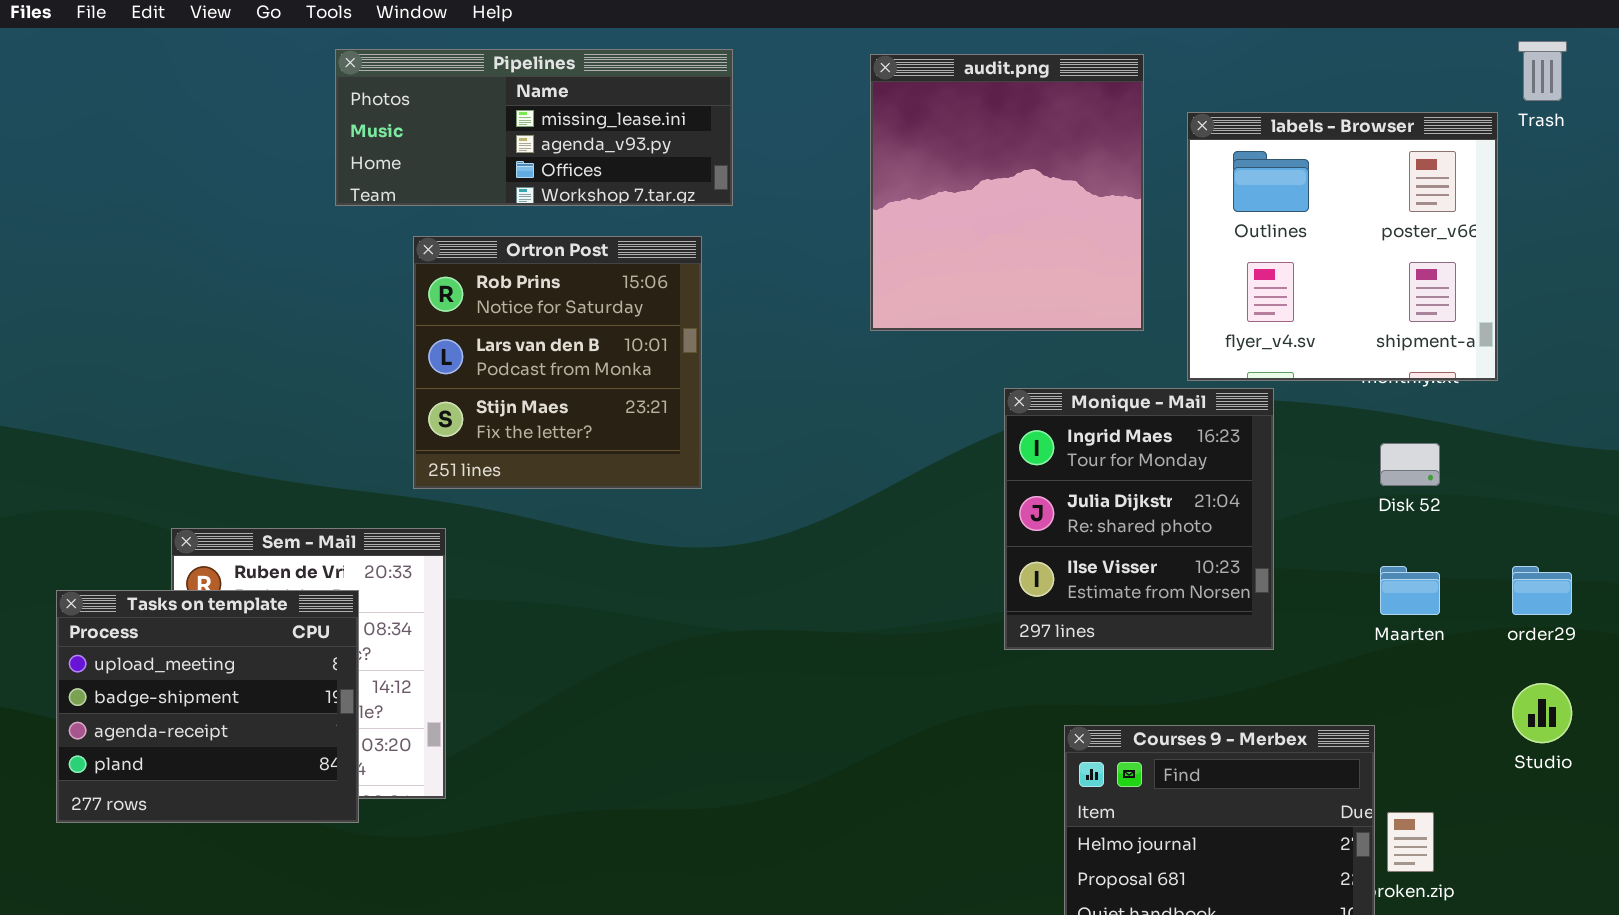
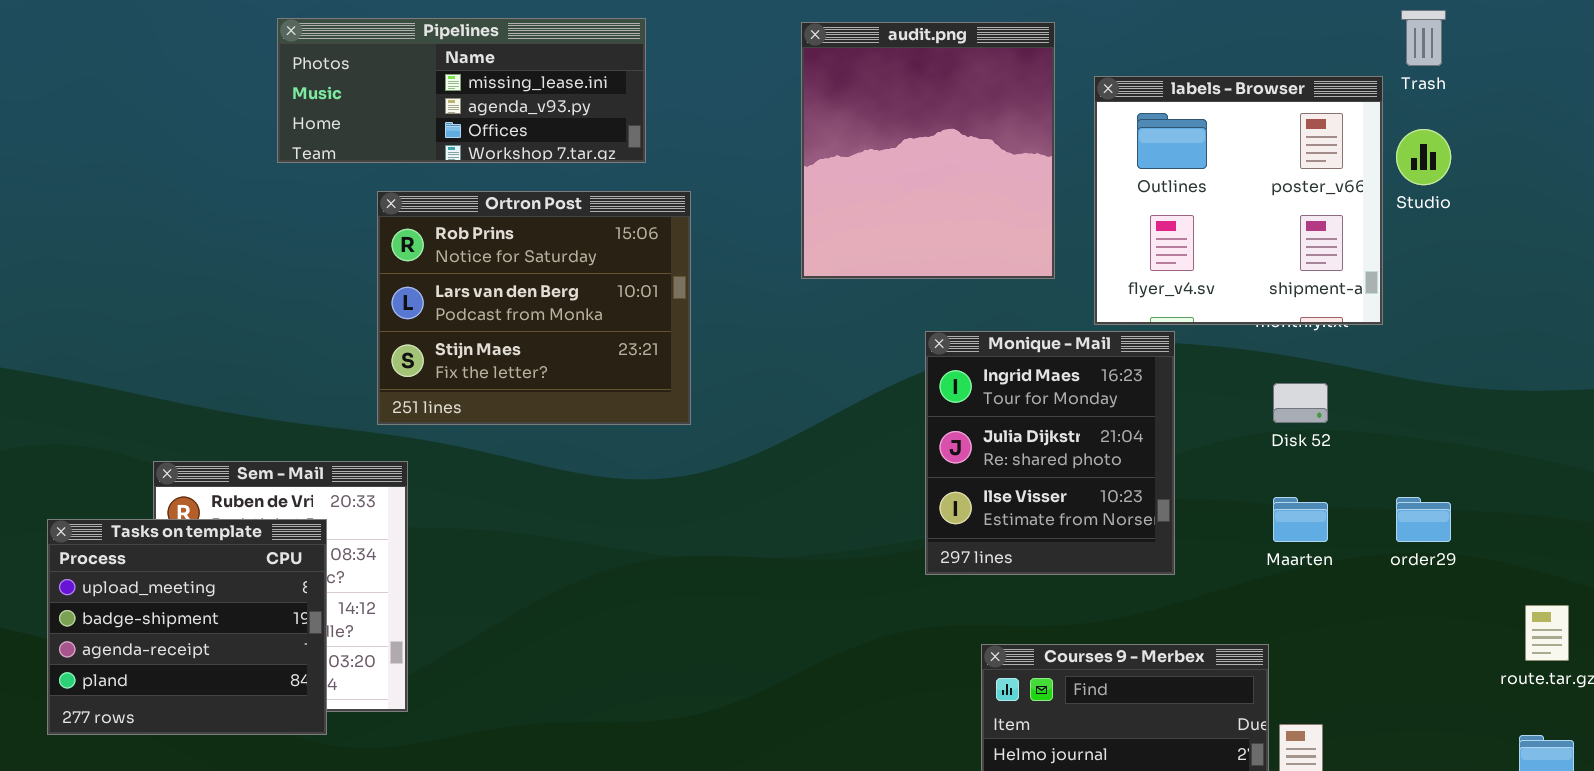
Pipelines: [335,49,733,206] -> [277,18,646,163], moved
Ortron Post: [413,236,702,489] -> [377,191,691,425], resized
Studio: [1512,683,1572,743] -> [1396,129,1451,185], moved

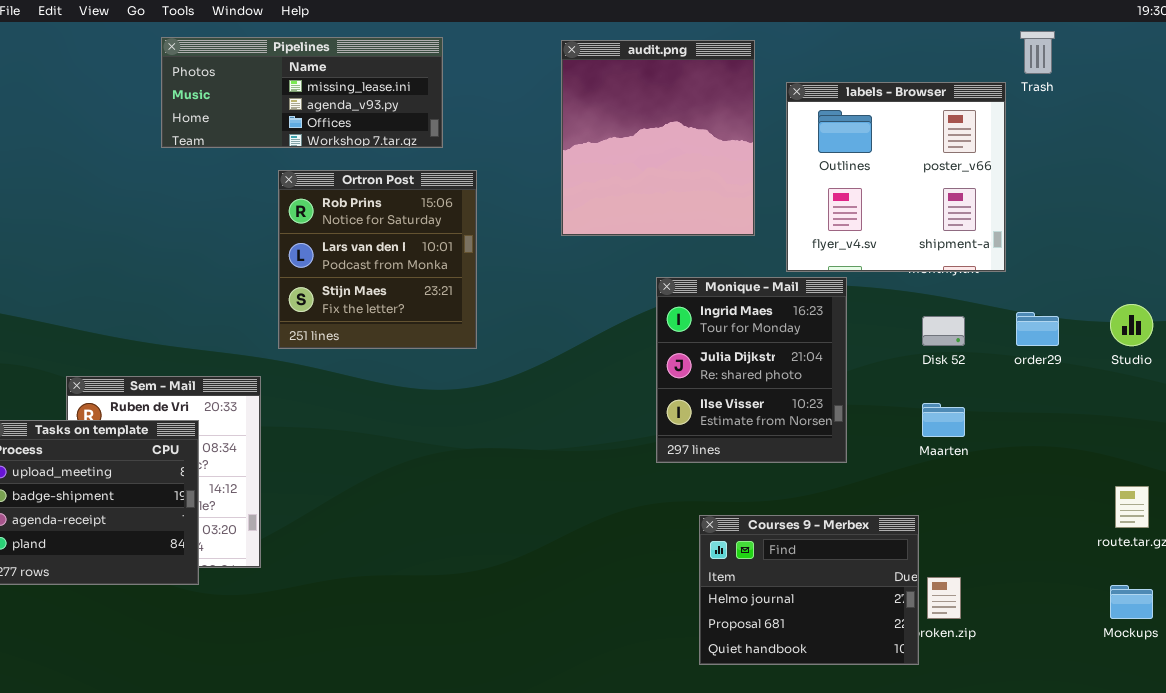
Studio: [1396,129,1451,185] -> [1110,304,1153,346], moved
Ortron Post: [377,191,691,425] -> [278,170,477,349], resized
order29: [1396,497,1451,542] -> [1016,312,1059,346], moved

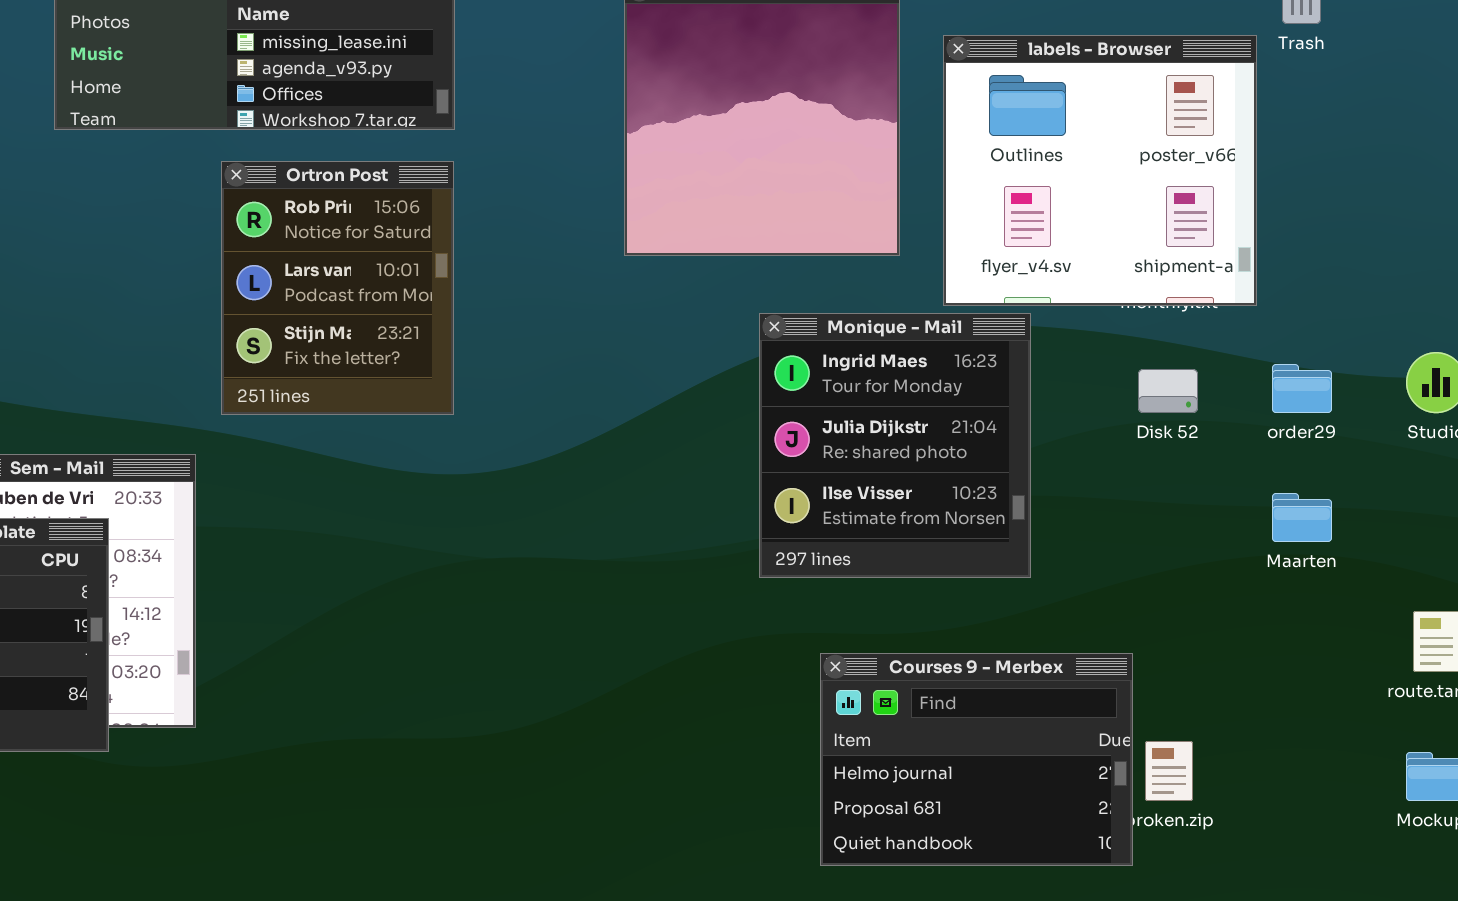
Ortron Post: [278,170,477,349] -> [221,161,454,415], resized
Maarten: [922,403,965,437] -> [1272,493,1332,542], moved

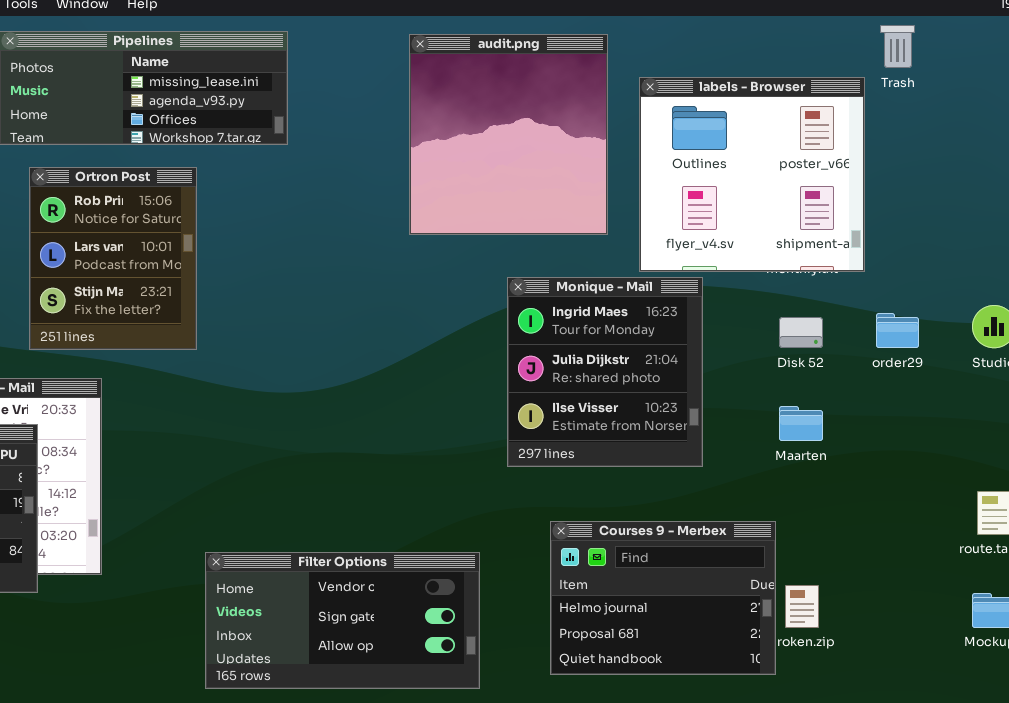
Ortron Post: [221,161,454,415] -> [29,167,197,350], moved
Maarten: [1272,493,1332,542] -> [779,406,823,441], moved
Filter Options: none -> [205,552,480,689], opened

